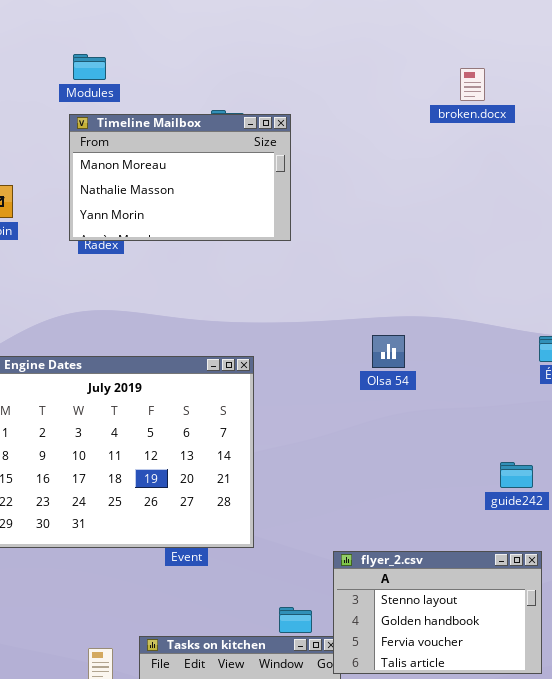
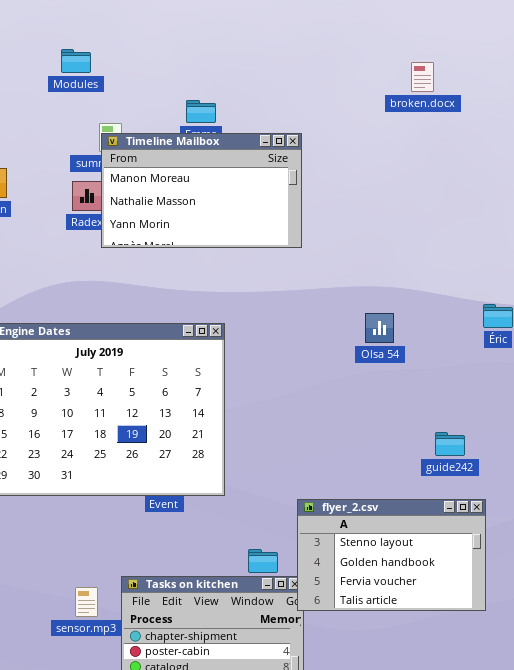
Timeline Mailbox: [69,114,291,241] -> [101,133,302,248], moved
Olsa 54: [372,335,405,368] -> [365,313,394,343], moved
guide242: [500,462,533,488] -> [435,432,465,456], moved

